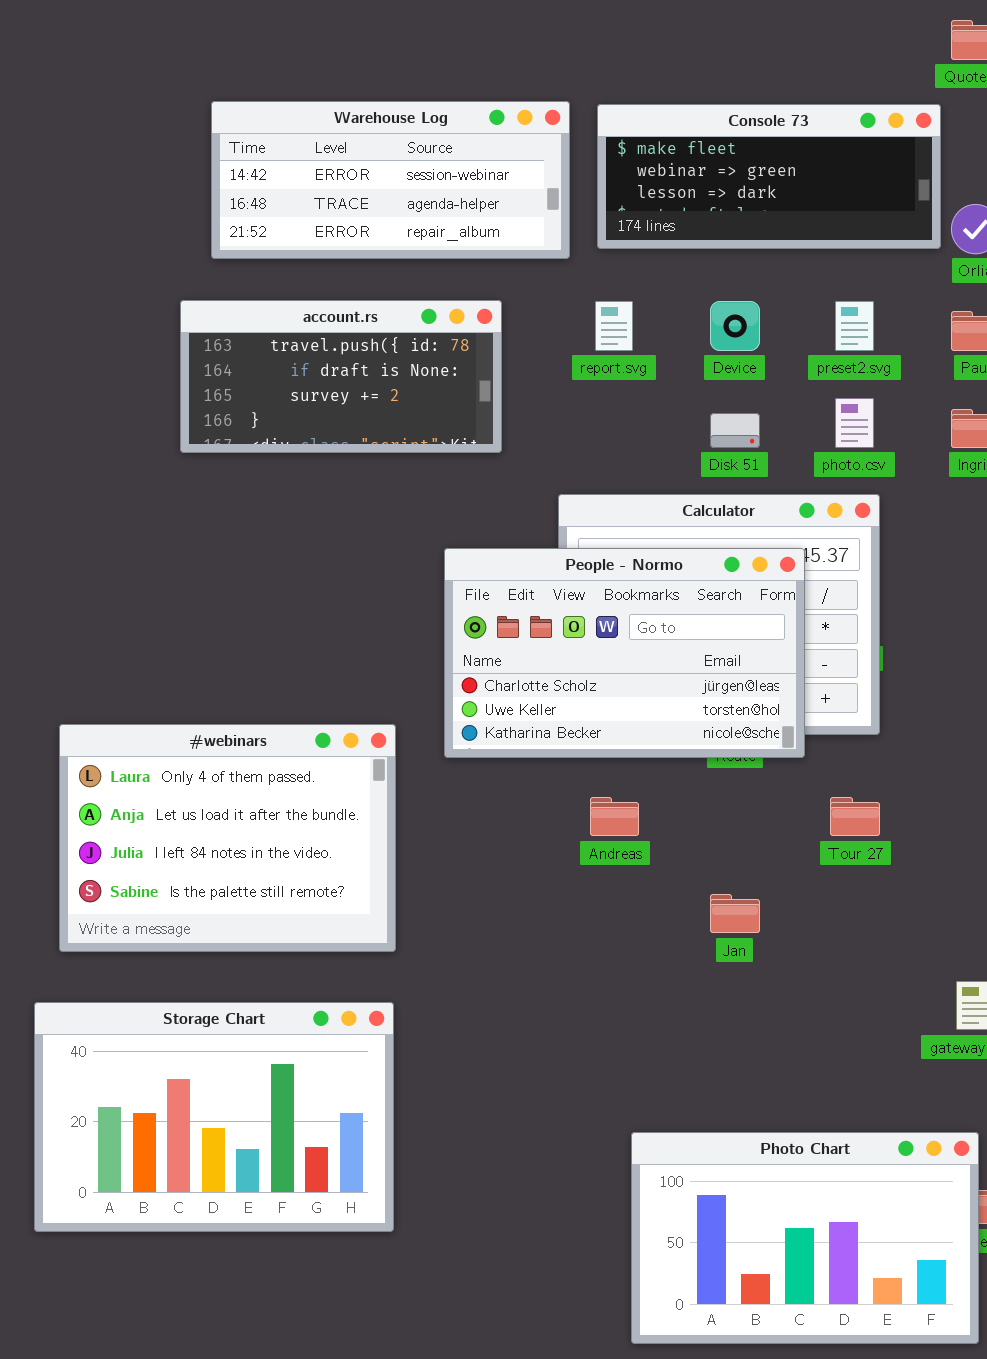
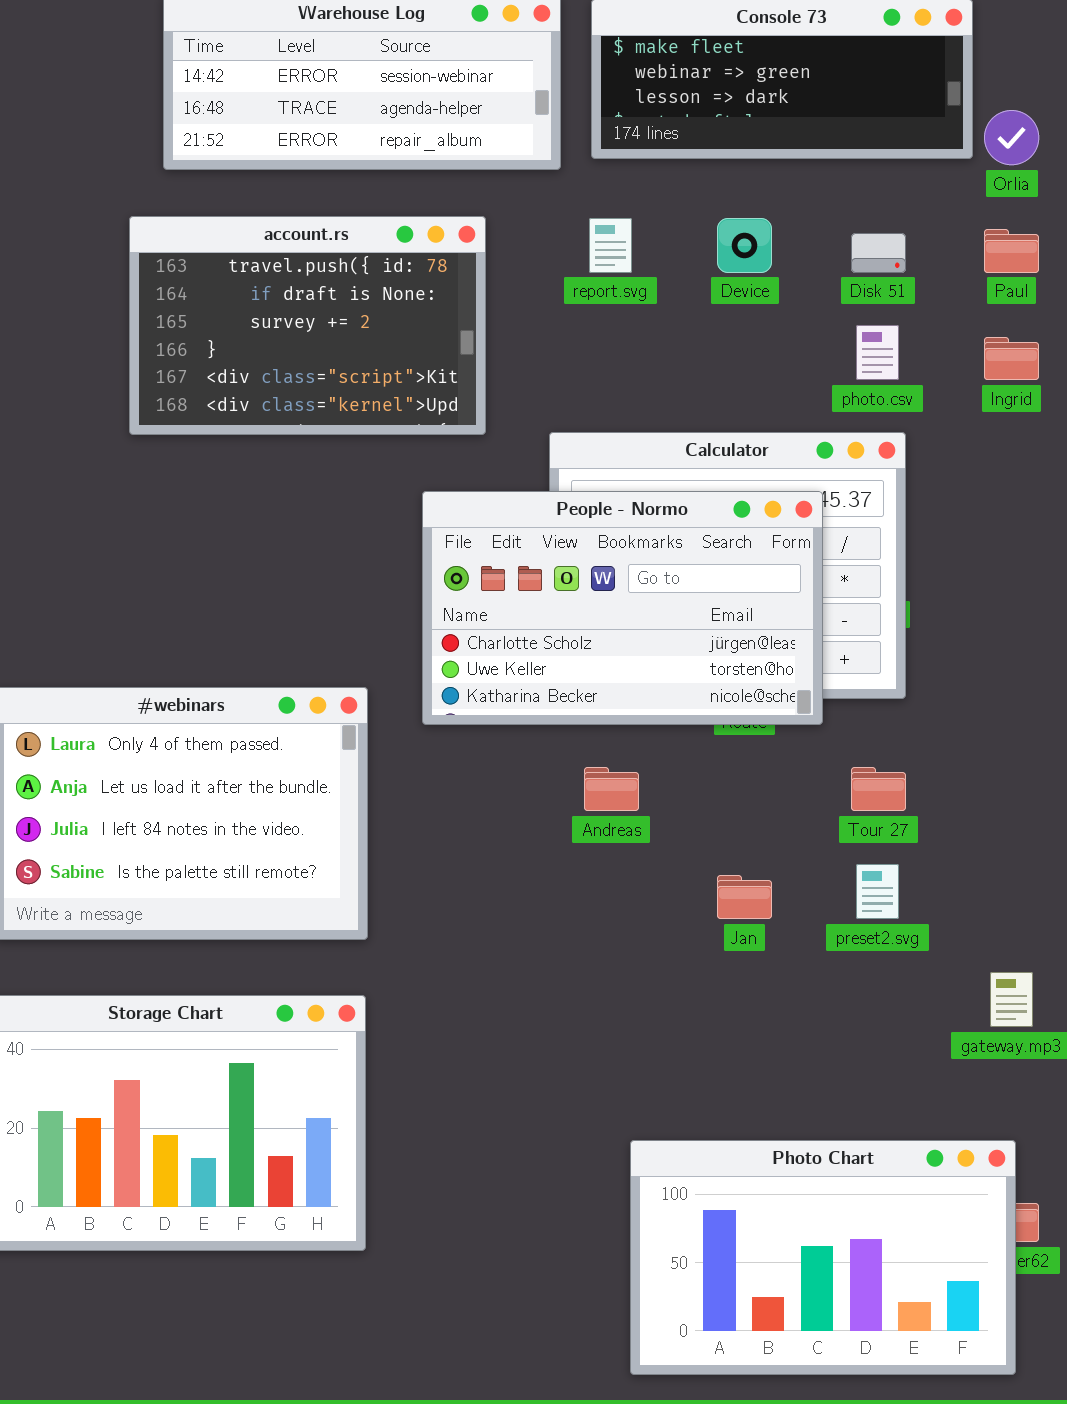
account.rs: [180,300,502,453] -> [129,216,486,435], resized
preset2.svg: [835,301,874,351] -> [856,864,899,919], moved
Disk 51: [710,413,760,448] -> [851,233,906,273], moved

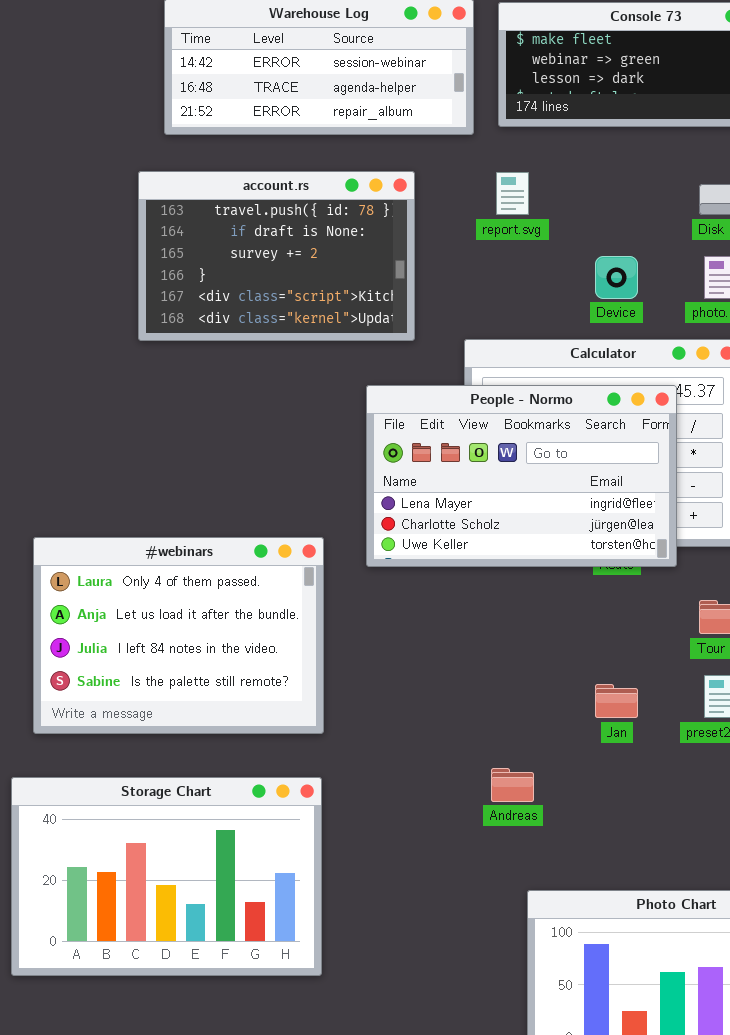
Device: [717,218,772,273] -> [595,256,638,299], moved
People - Normo: [422,491,823,725] -> [366,385,677,567], scrolled up 1 row
Andreas: [584,767,639,811] -> [491,768,534,802], moved

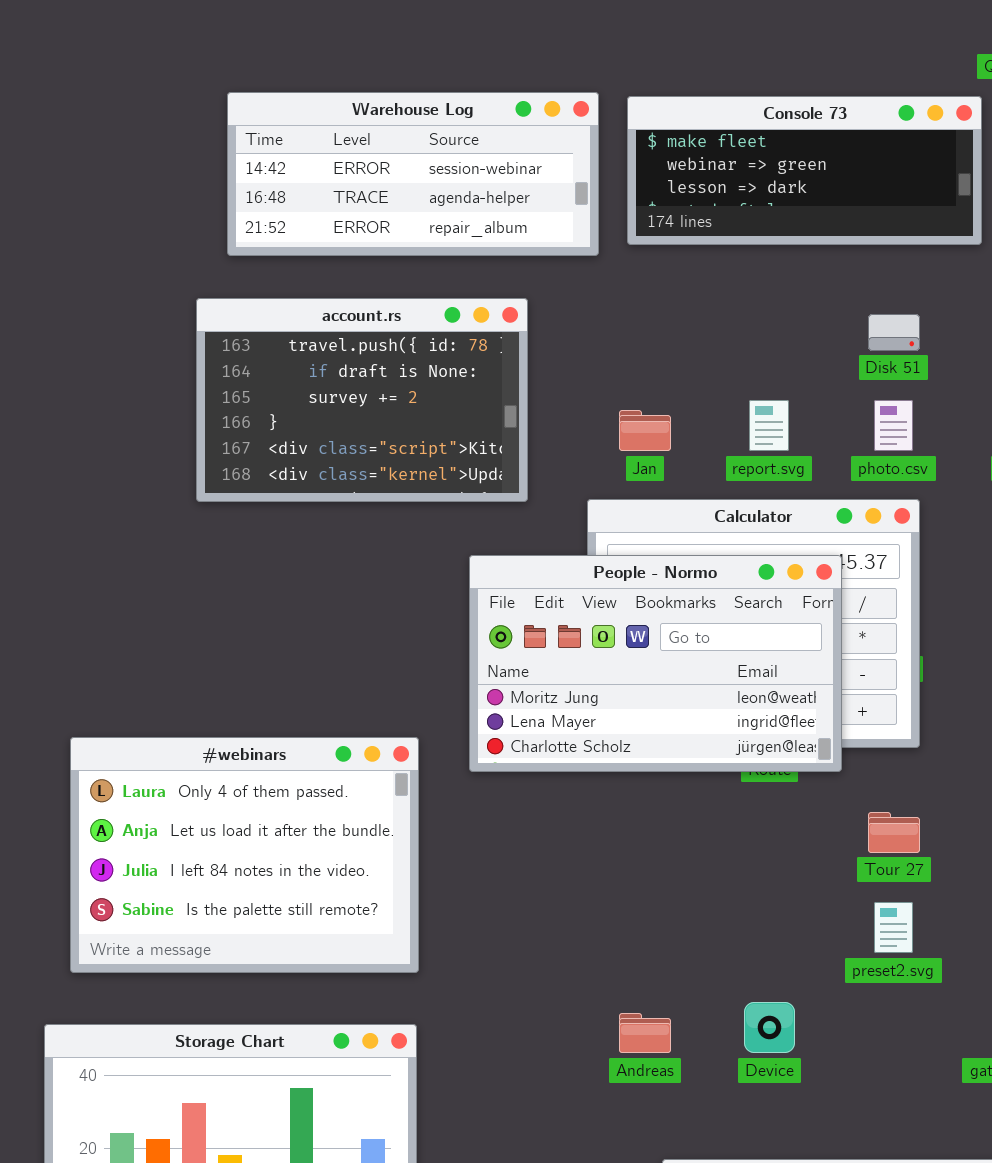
report.svg: [496,172,529,215] -> [749,400,789,451], moved
Device: [595,256,638,299] -> [744,1002,795,1053], moved
People - Normo: [366,385,677,567] -> [469,555,842,772], scrolled up 1 row
Jan: [595,684,638,718] -> [619,410,671,451], moved

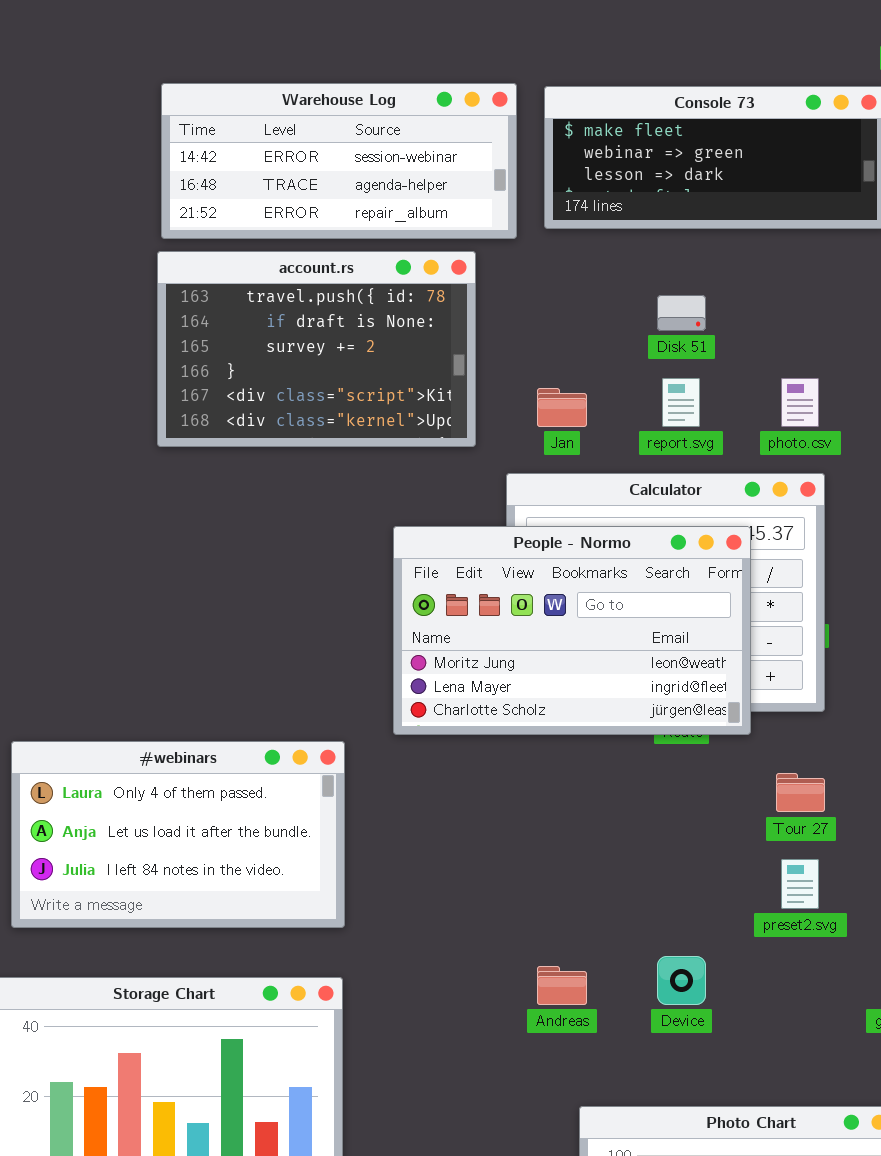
account.rs: [196,298,528,502] -> [157,251,476,447], moved
Disk 51: [868,314,920,351] -> [657,295,706,331], moved
#webinars: [70,737,419,973] -> [11,741,345,928], resized

